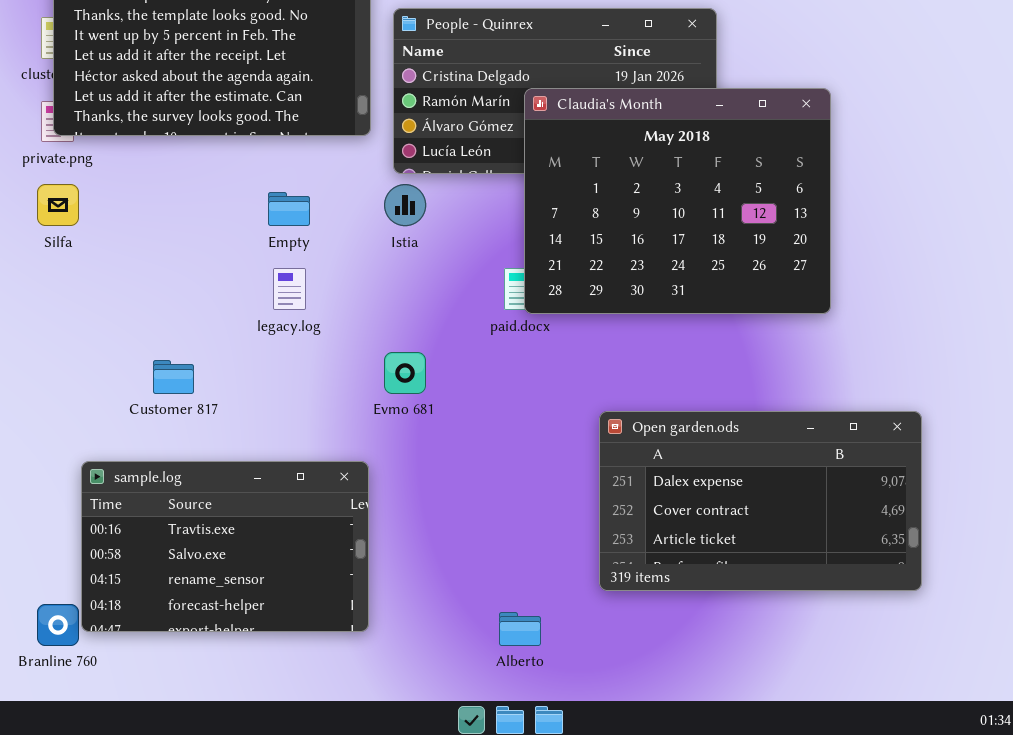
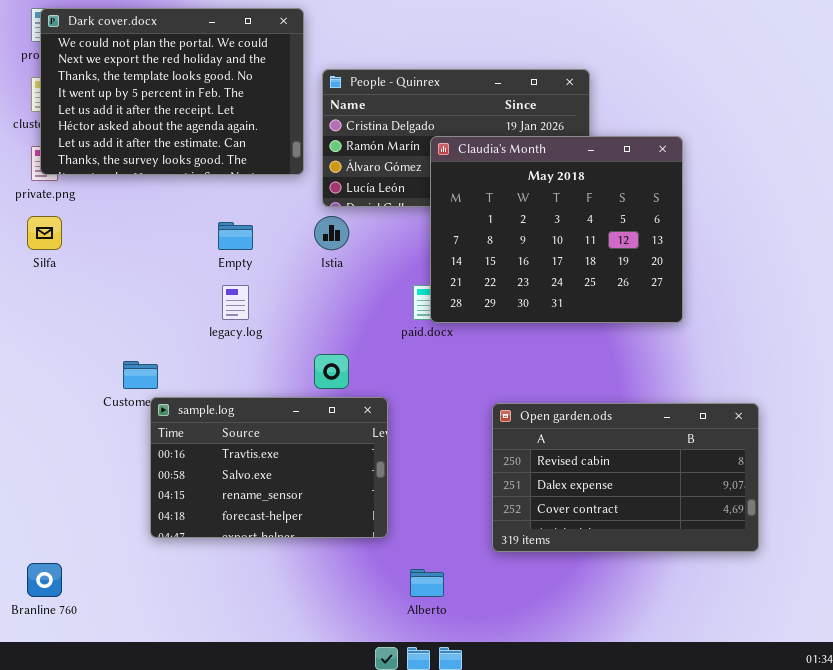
Open garden.ods: [599,411,922,591] -> [492,403,759,552], scrolled up 1 row
sample.log: [81,461,369,632] -> [150,397,388,538], moved

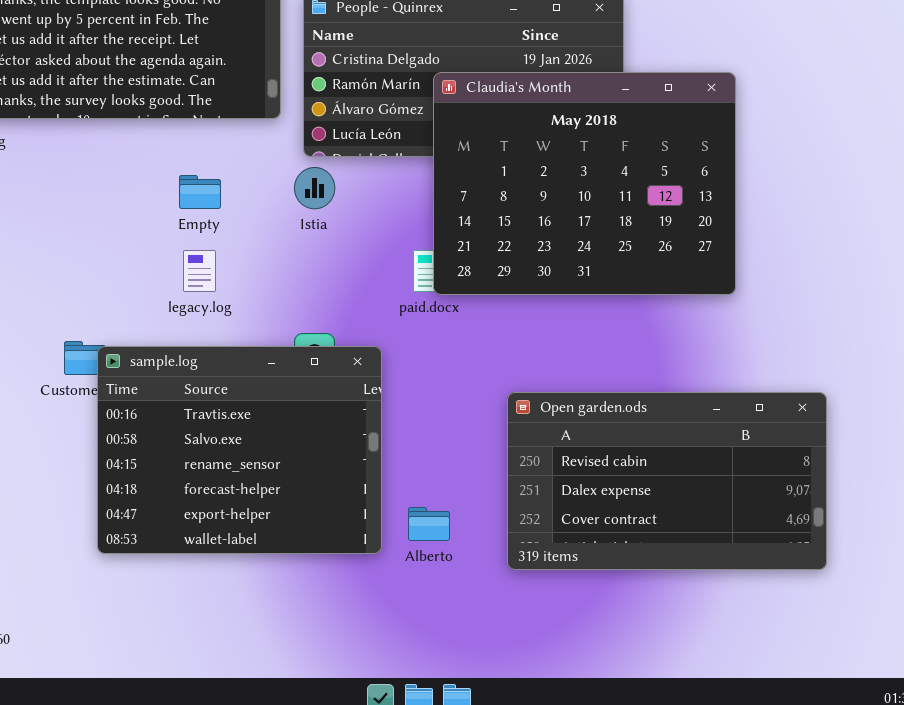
sample.log: [150,397,388,538] -> [97,346,382,554], resized
Alberto: [410,569,444,597] -> [408,507,450,541], moved

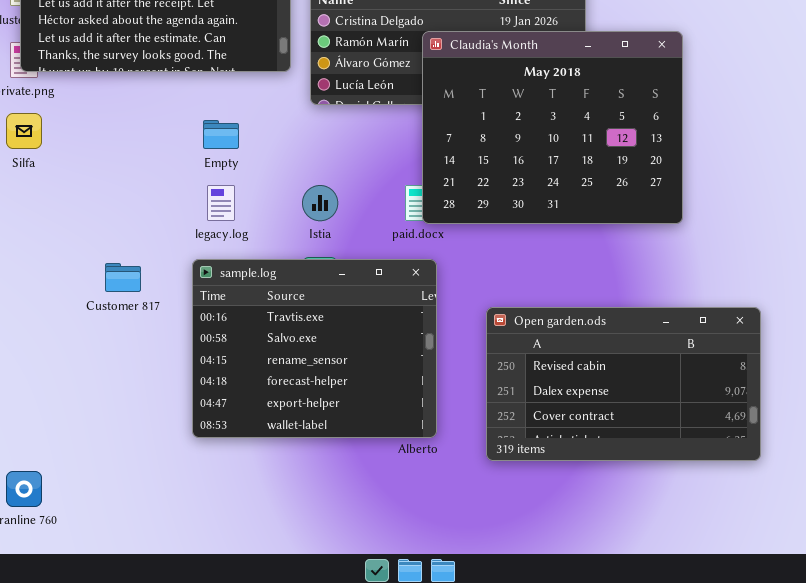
Istia: [294,167,335,209] -> [302,185,338,221], moved
sample.log: [97,346,382,554] -> [192,259,437,438], moved

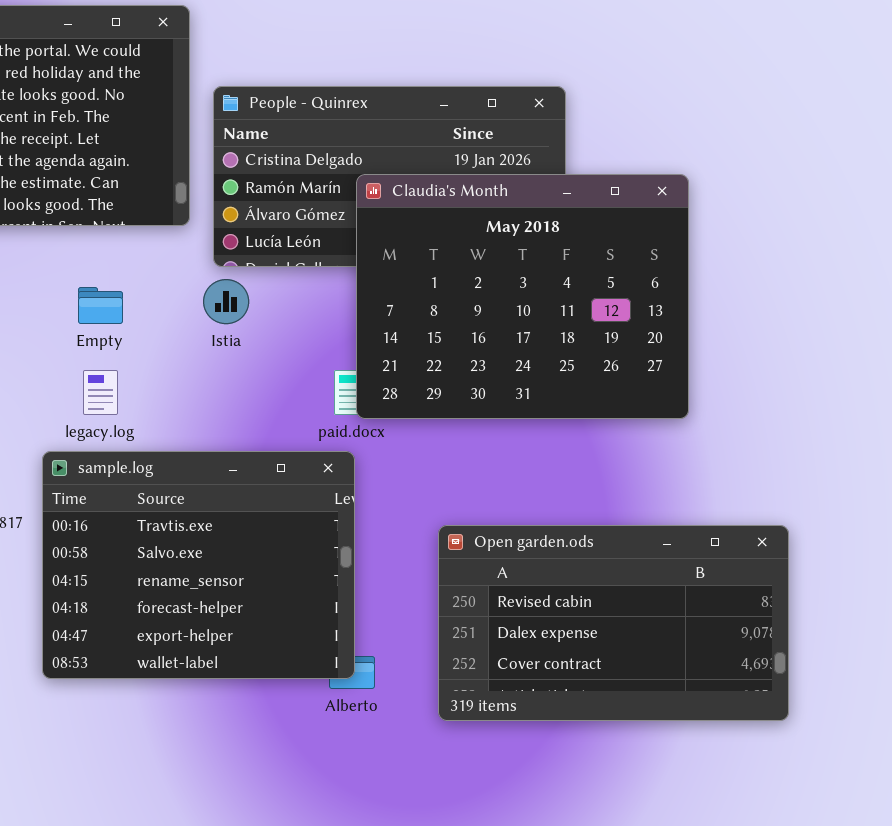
Istia: [302,185,338,221] -> [203,279,249,324], moved
sample.log: [192,259,437,438] -> [42,451,355,679], moved

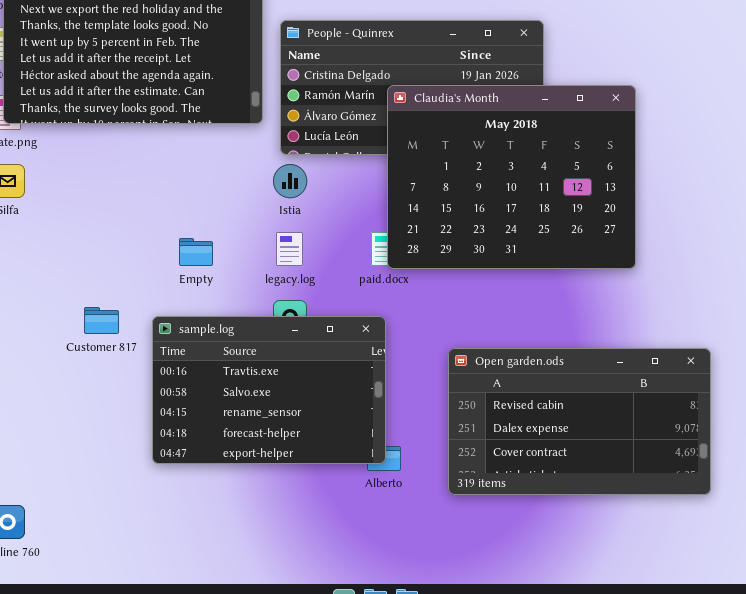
Empty: [78,287,123,324] -> [179,238,213,266], moved
legacy.log: [83,370,118,415] -> [276,232,303,266], moved
sample.log: [42,451,355,679] -> [152,316,386,464], resized

